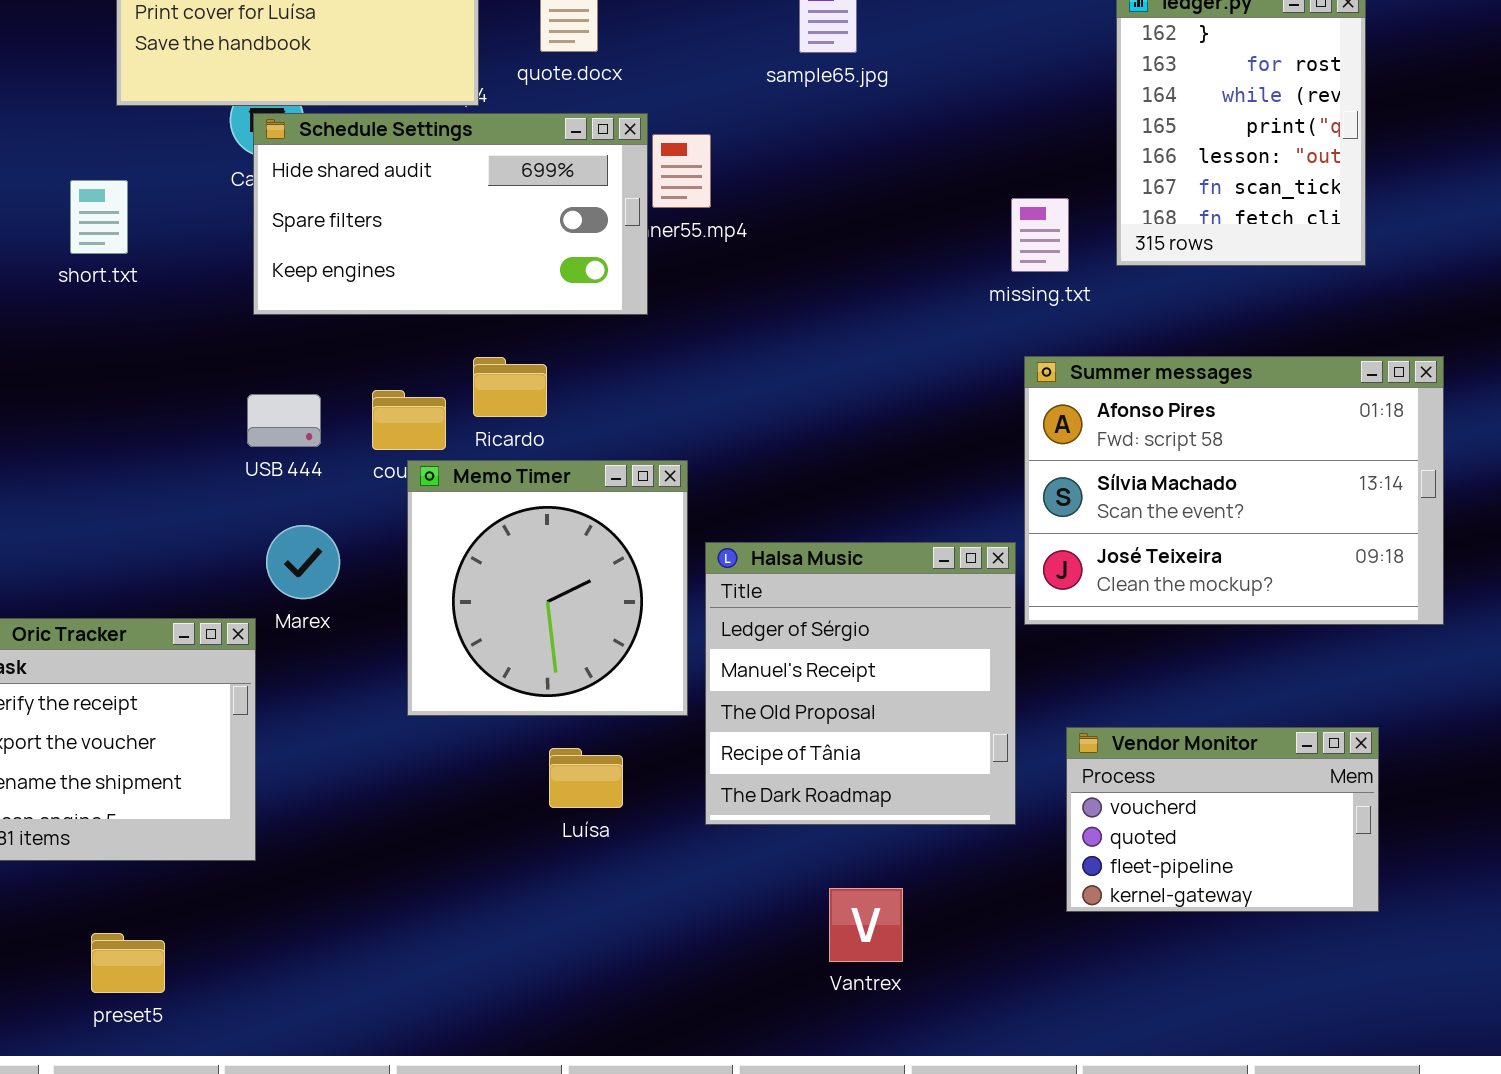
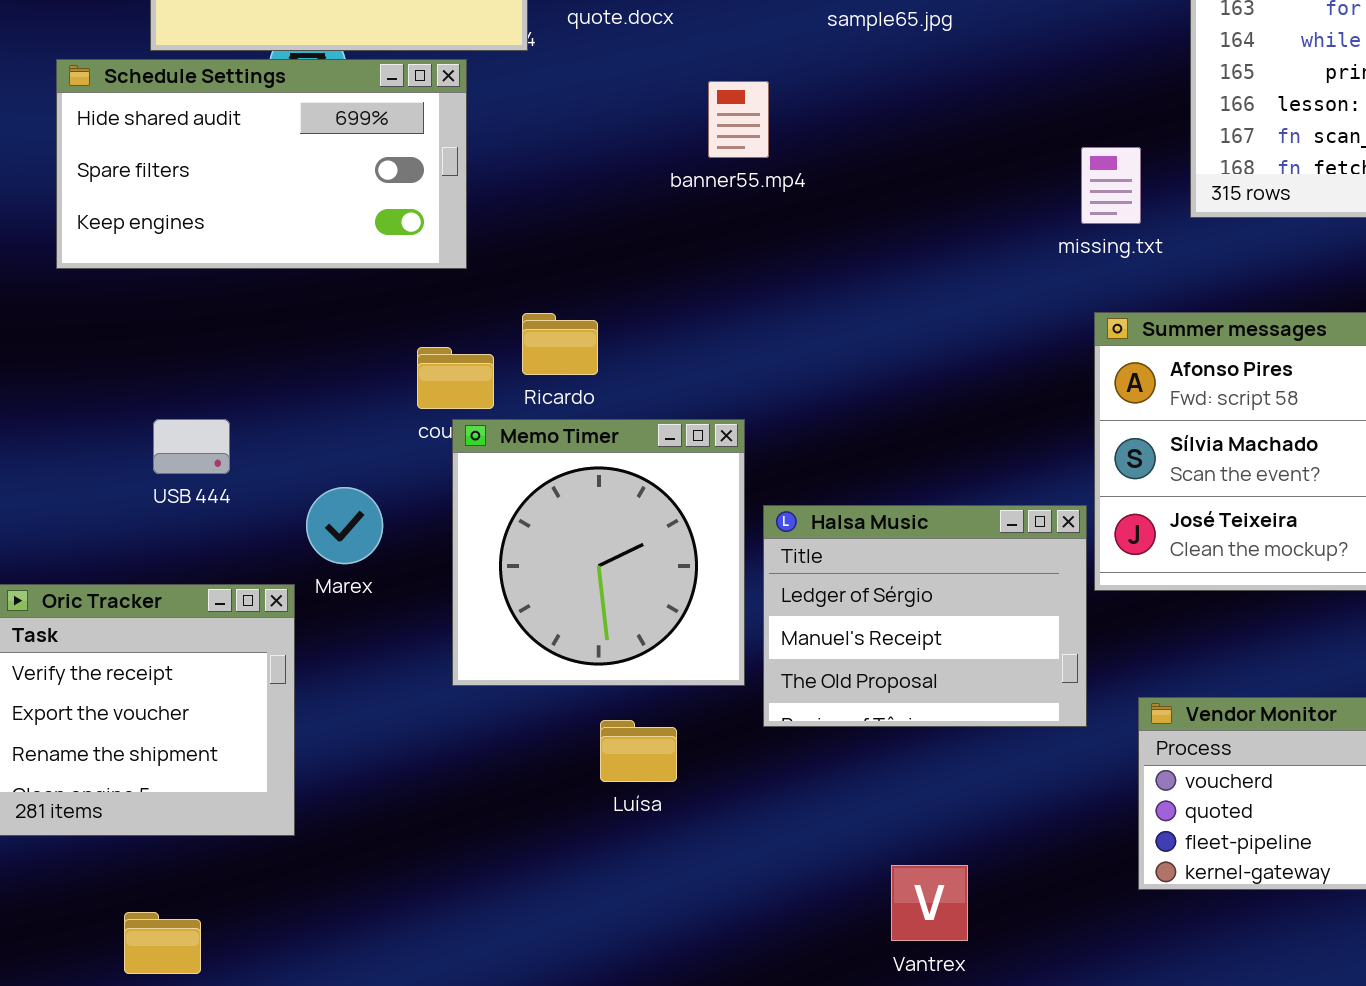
Schedule Settings: [253,113,648,315] -> [56,59,467,269], moved
USB 444: [247,394,321,447] -> [153,419,230,474], moved
Halsa Music: [705,542,1016,825] -> [763,505,1087,727], resized

